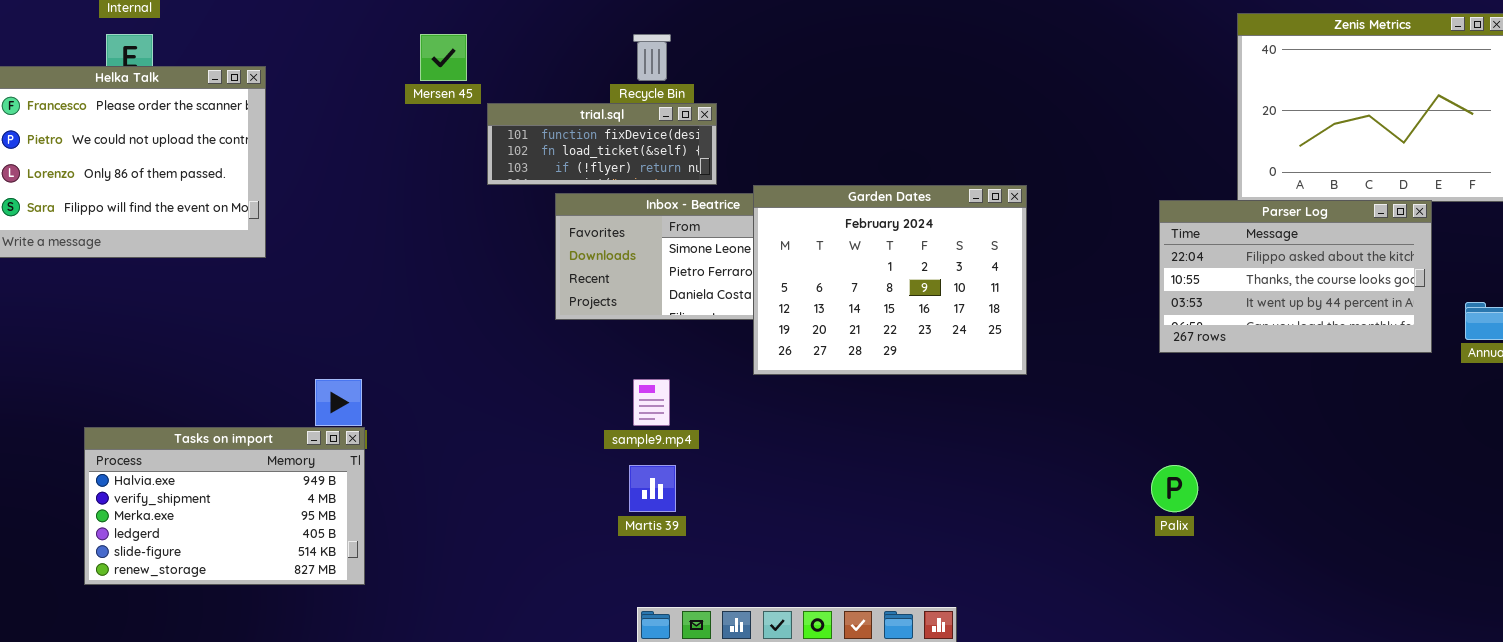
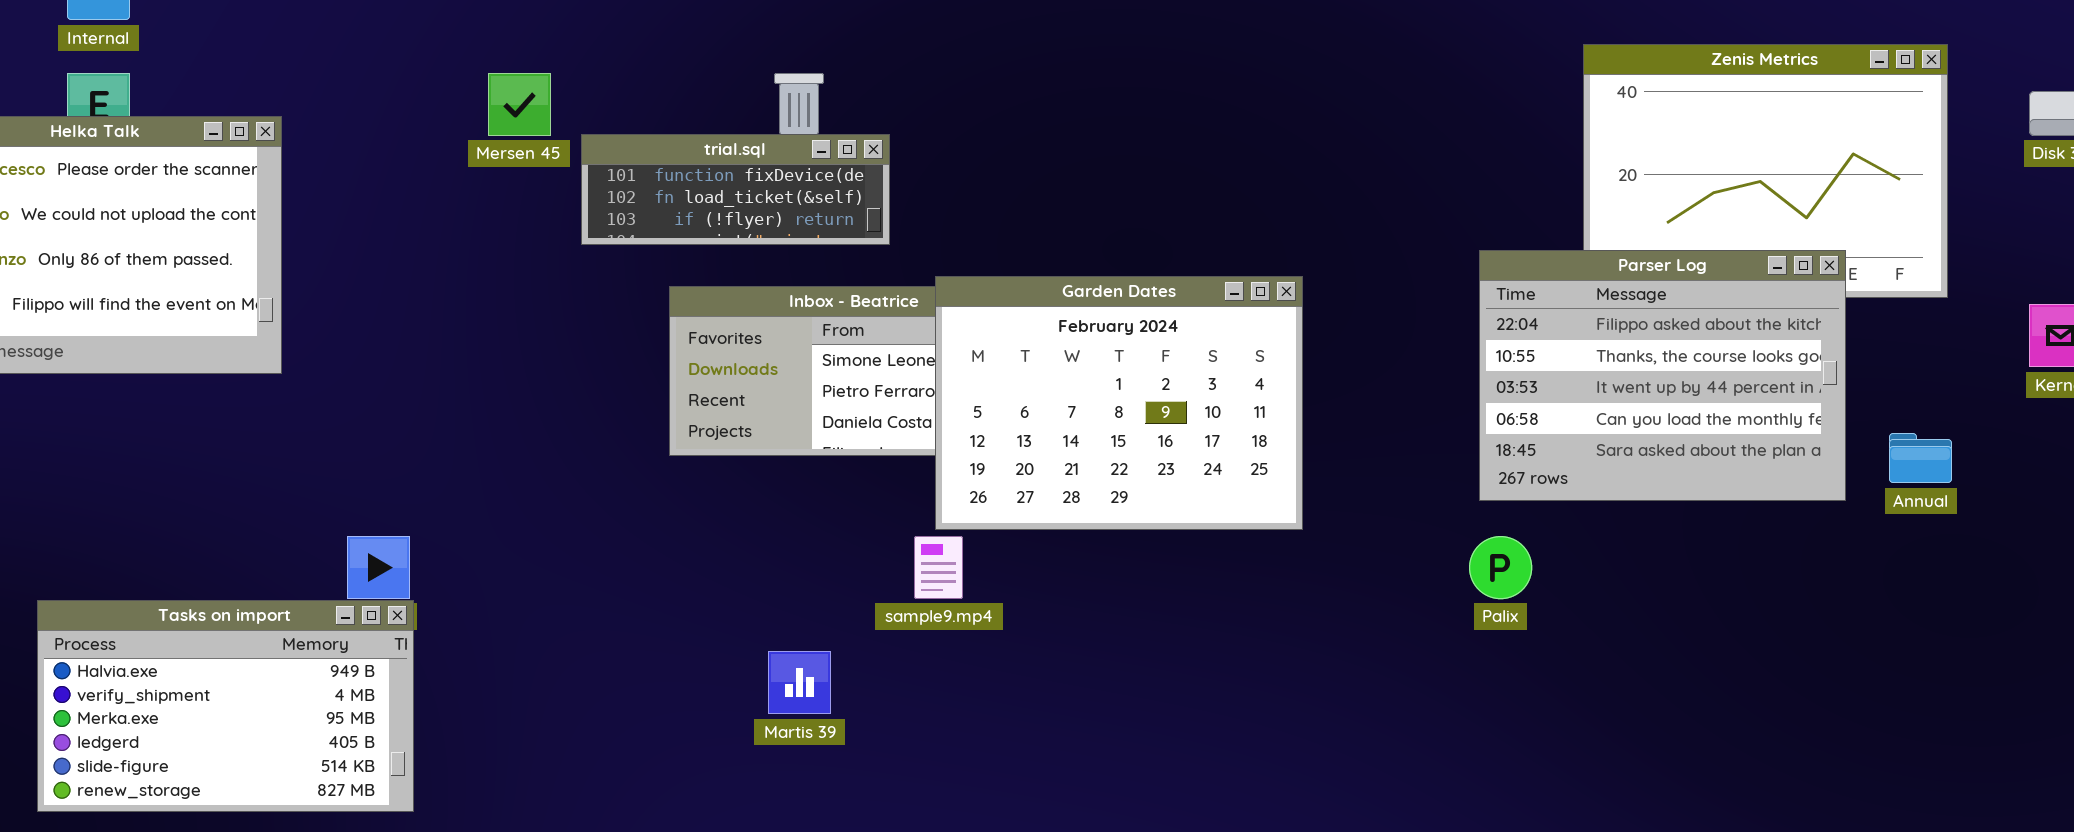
trial.sql: [487,103,717,185] -> [581,134,890,245], moved
Parser Log: [1159,200,1432,353] -> [1479,250,1846,501], resized
sample9.mp4: [633,379,670,426] -> [914,536,963,599], moved
Palix: [1151,465,1198,512] -> [1469,536,1532,599], moved

